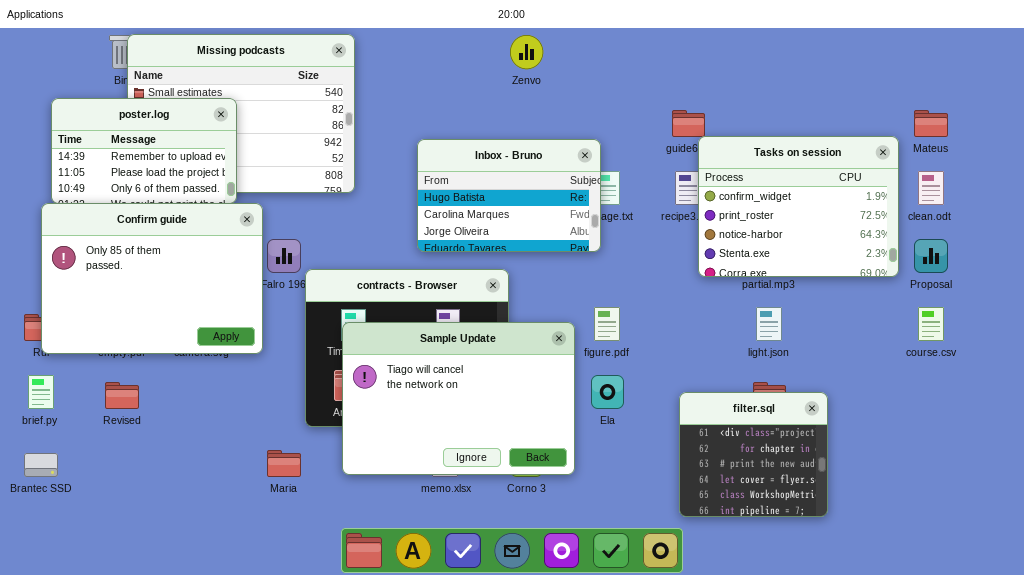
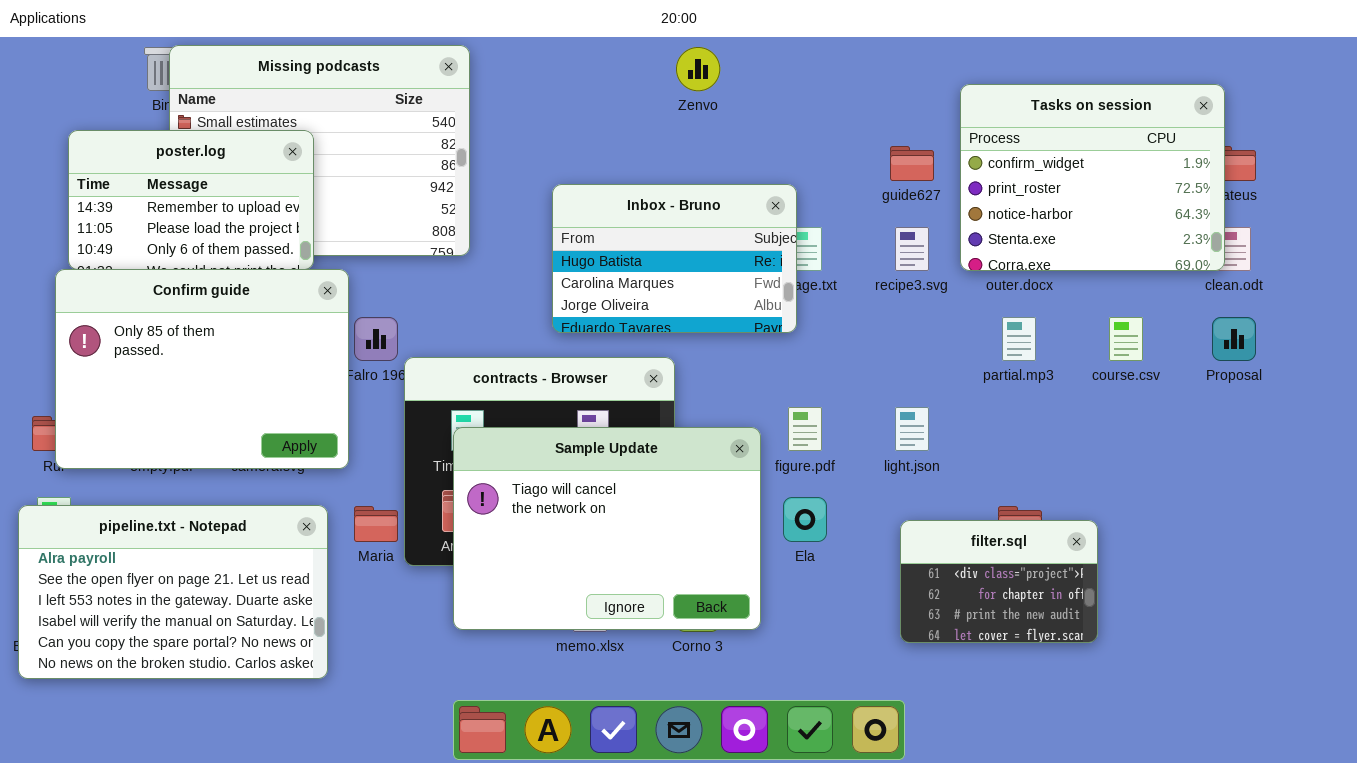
Tasks on session: [698,136,899,277] -> [960,84,1225,271], moved
light.json: [756,307,782,341] -> [895,407,929,451], moved
course.csv: [918,307,944,341] -> [1109,317,1143,361], moved
pipeline.txt - Notepad: none -> [18,505,328,679], opened
filter.sql: [679,392,828,517] -> [900,520,1098,643], resized
Maria: [267,450,301,477] -> [354,506,398,542], moved

